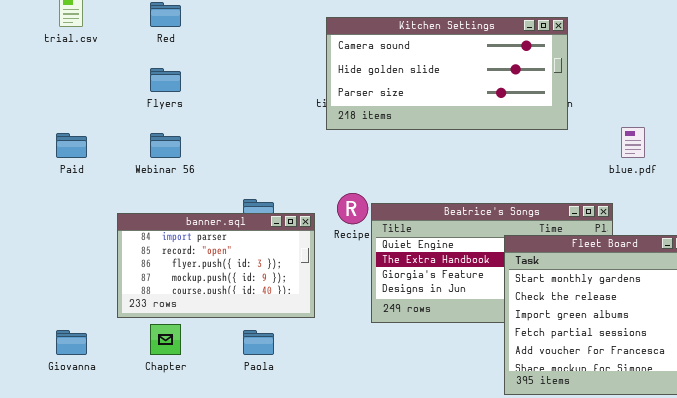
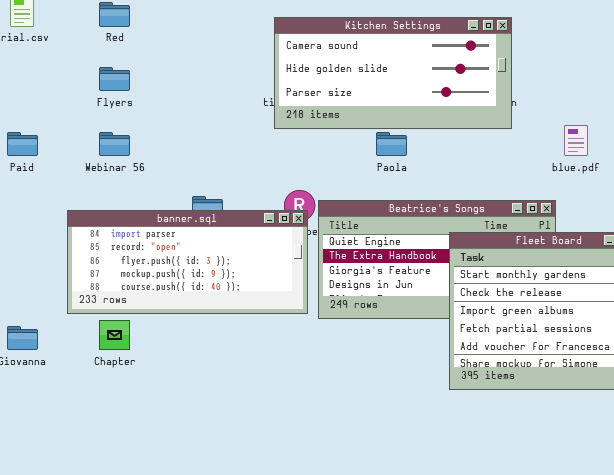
banner.sql: [117,213,315,318] -> [67,210,308,314], resized
Paola: [243,330,274,355] -> [376,132,407,156], moved

